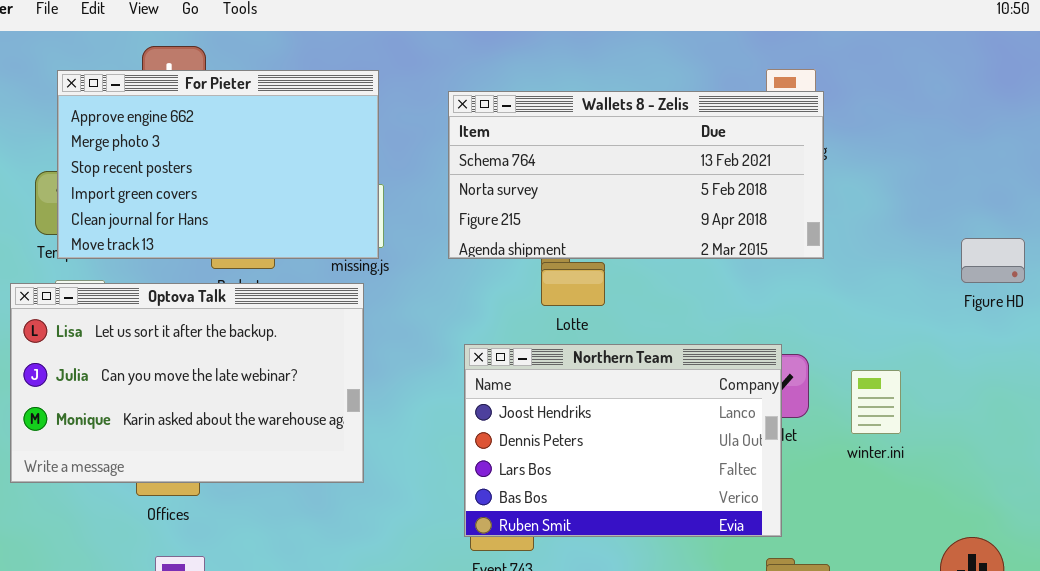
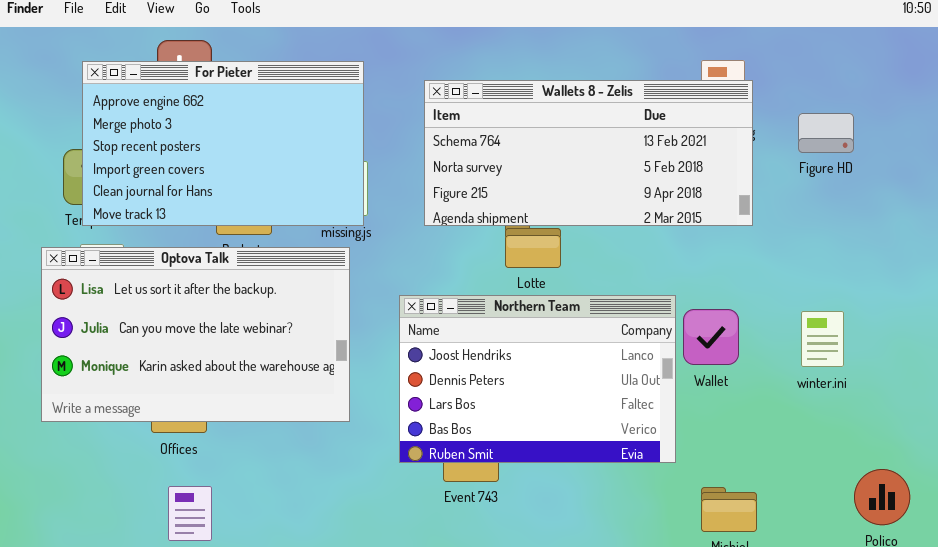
Figure HD: [961,238,1025,283] -> [798,113,854,153], moved
Northern Team: [464,344,782,537] -> [399,295,676,463], moved
winter.ini: [851,370,901,434] -> [801,311,844,367], moved

